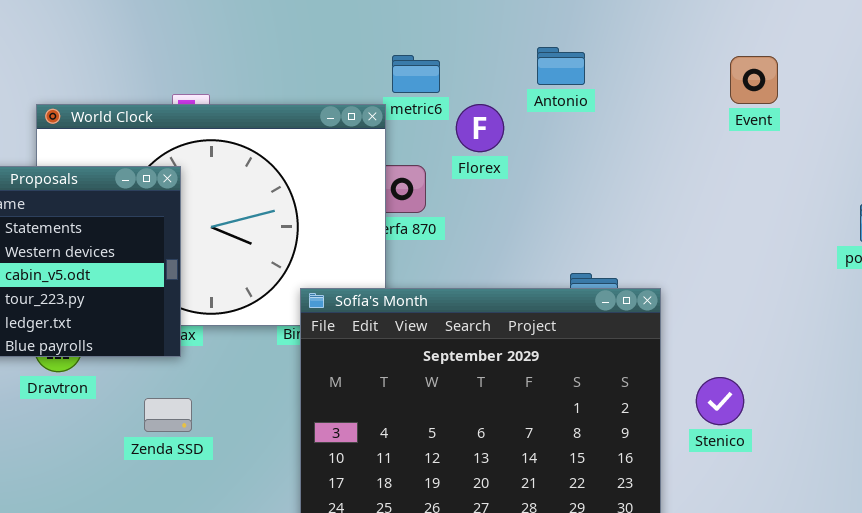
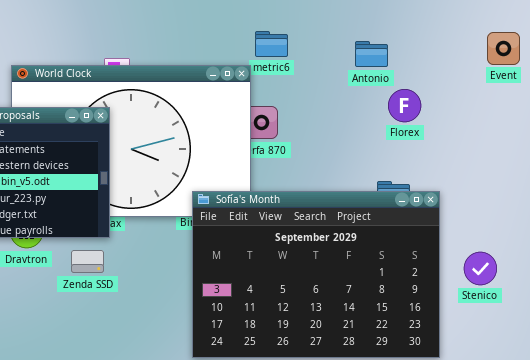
Antonio: [537,47,585,85] -> [355,41,388,67], moved
Florex: [456,104,504,152] -> [388,89,421,122], moved
Zenda SSD: [144,398,192,432] -> [71,250,104,273], moved

